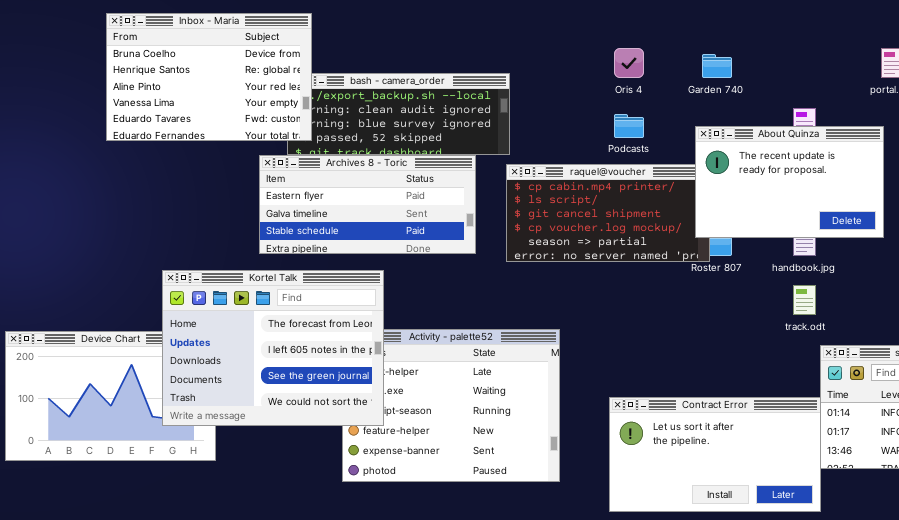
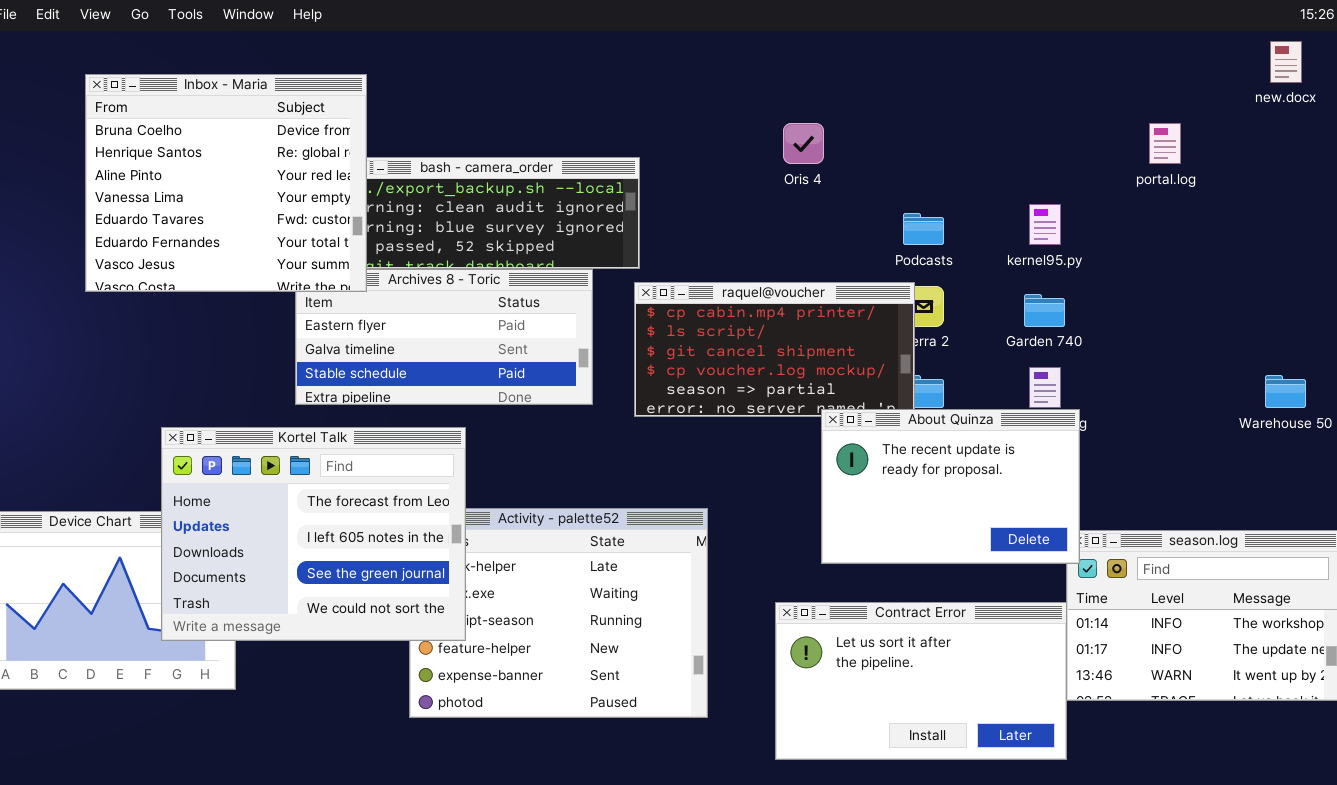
Inbox - Maria: [106,13,312,141] -> [85,74,367,292], resized
Garden 740: [702,54,732,78] -> [1024,294,1065,327], moved
Podcasts: [614,114,644,138] -> [903,213,944,245], moved
About Quinza: [695,126,884,238] -> [821,409,1080,564], moved

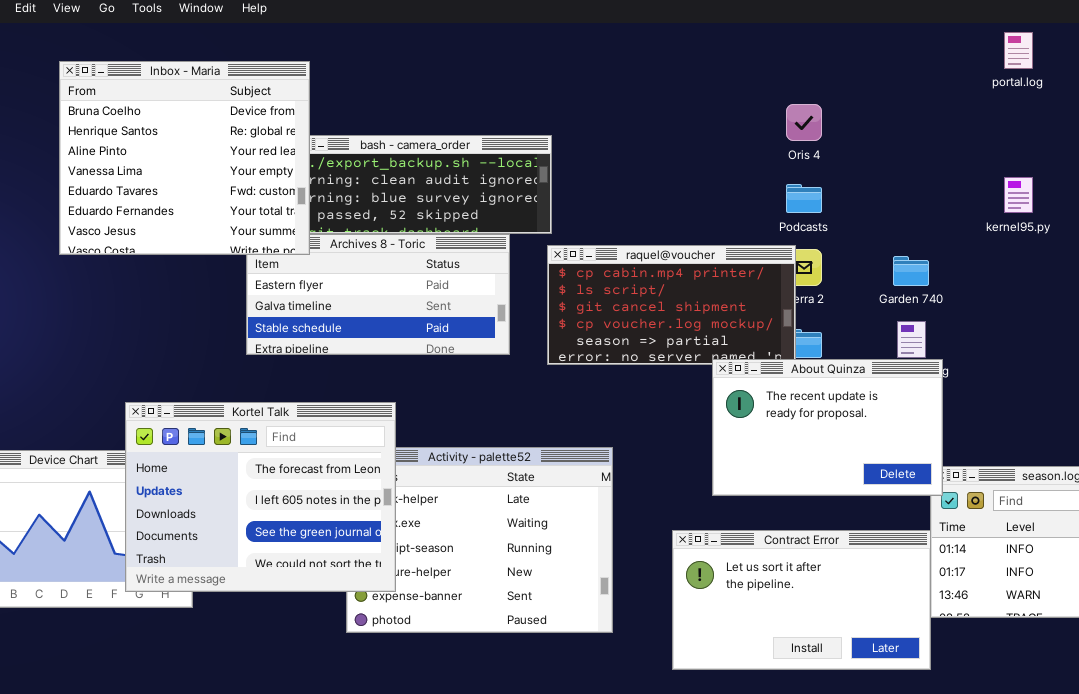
Oris 4: [783,123,824,164] -> [786,104,822,141], moved
portal.log: [1149,123,1181,164] -> [1004,32,1033,69], moved
kernel95.py: [1029,204,1061,245] -> [1004,177,1033,213], moved
Kortel Talk: [161,427,466,641] -> [125,402,396,592], moved

